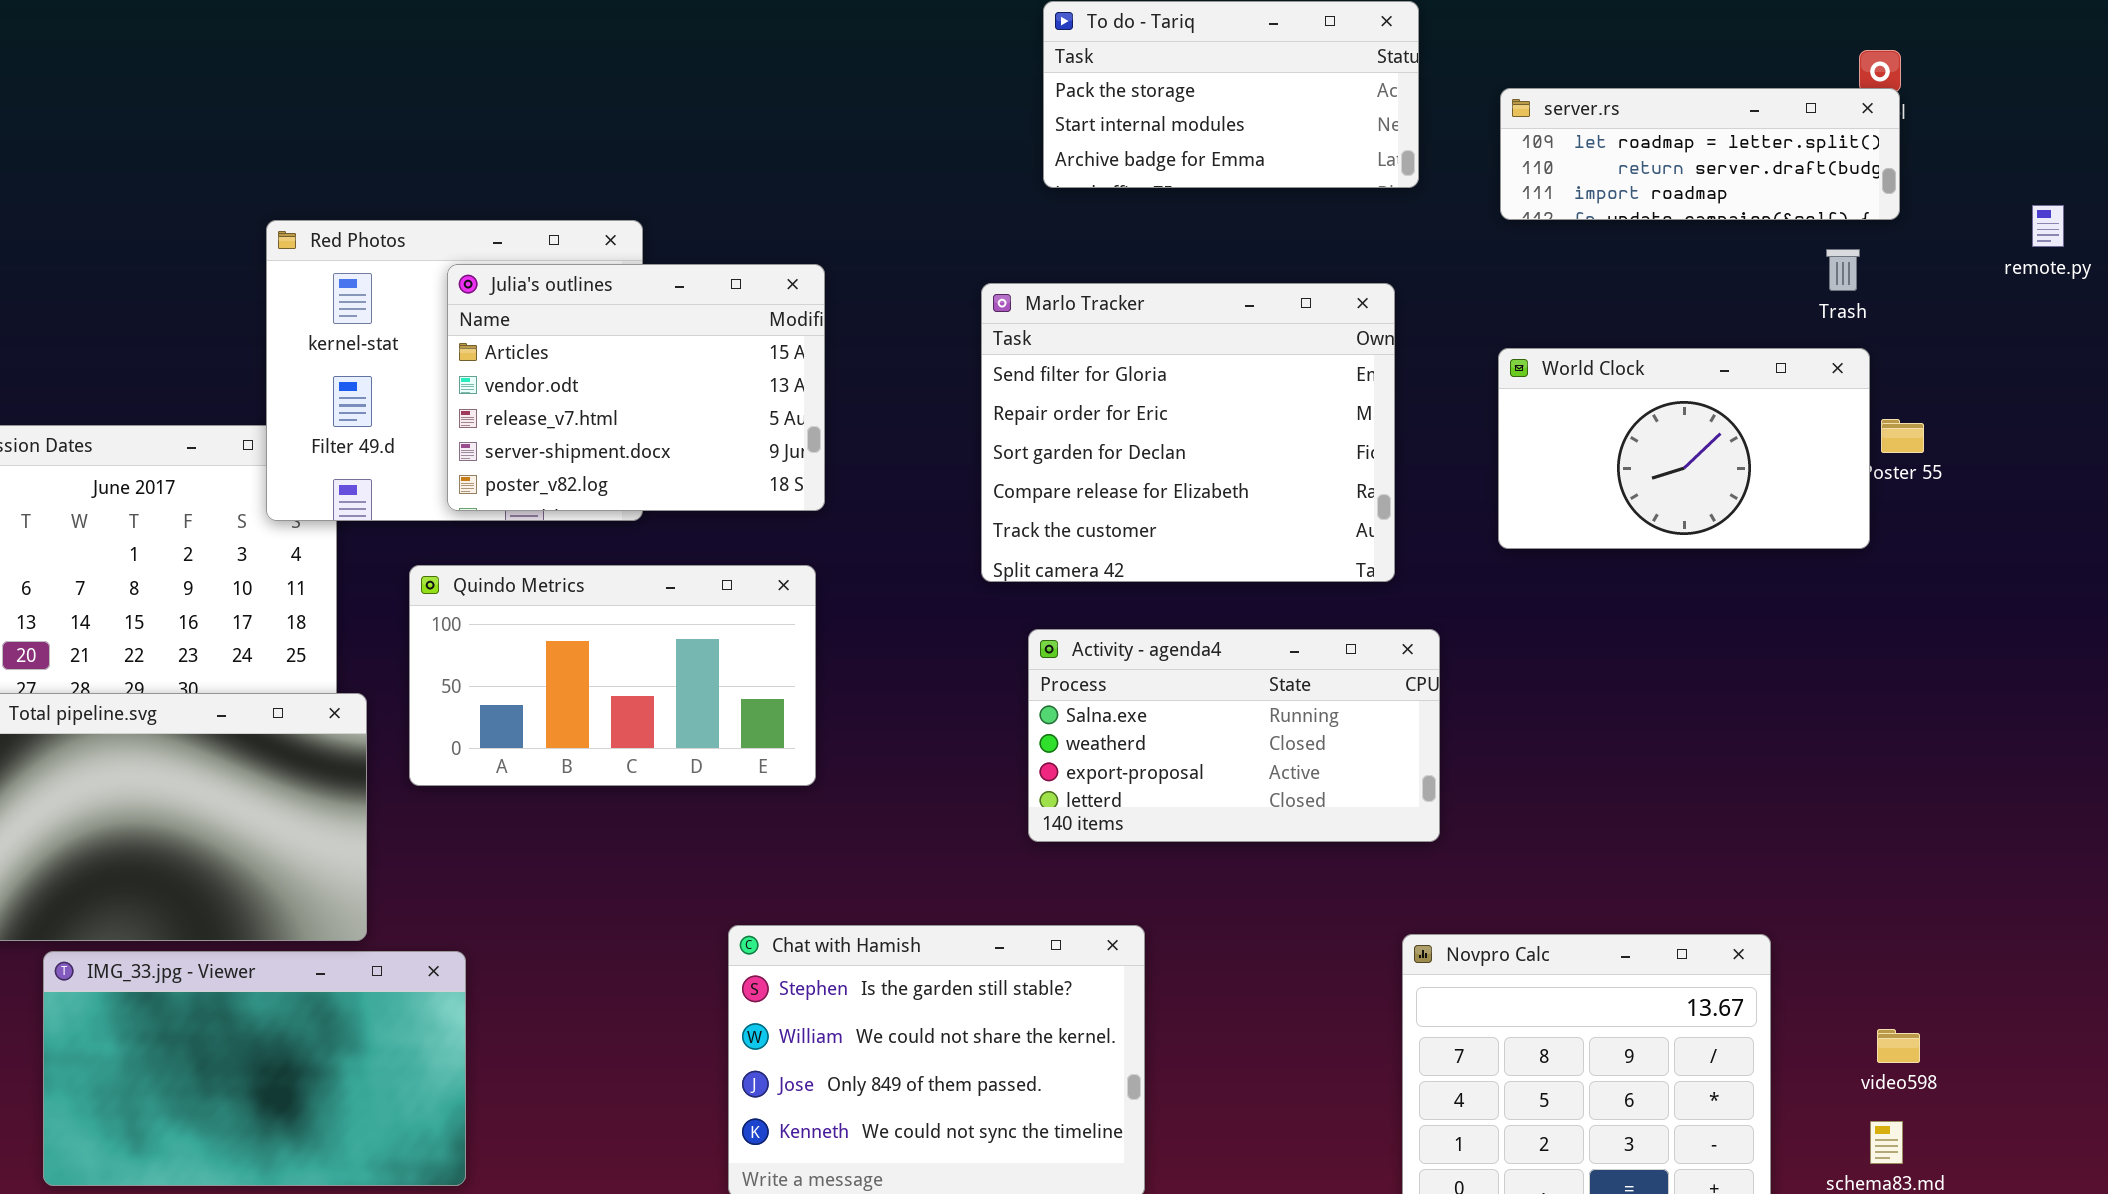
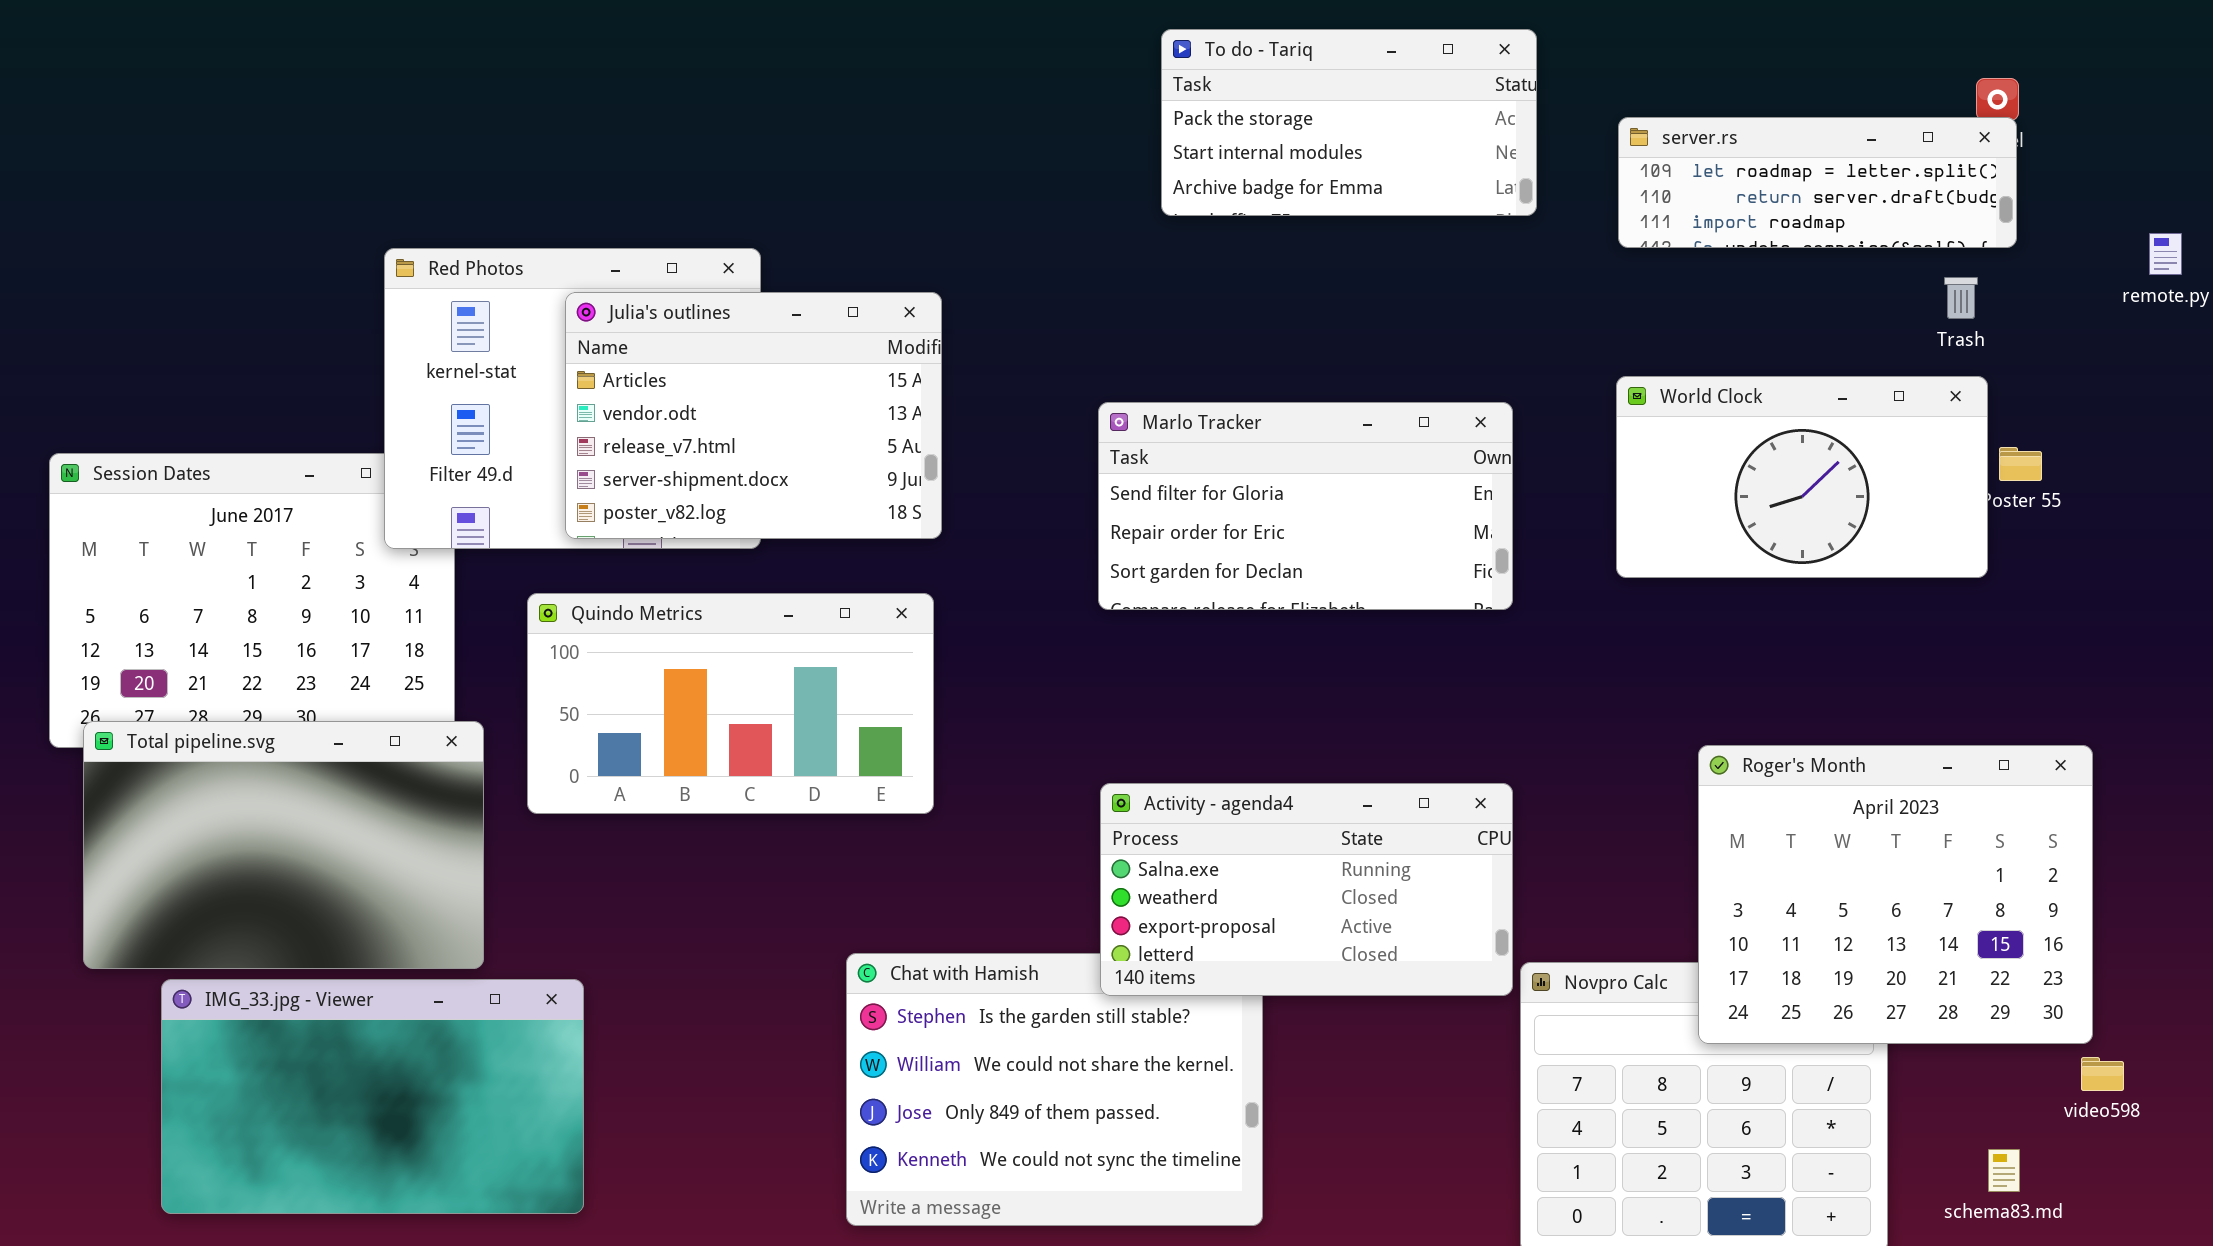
Marlo Tracker: [981,283,1395,582] -> [1098,402,1513,610], resized
Activity - agenda4: [1028,629,1440,842] -> [1100,783,1513,996], moved
Roger's Month: none -> [1698,745,2093,1044], opened
video598: [1877,1029,1920,1063] -> [2081,1057,2124,1091], moved

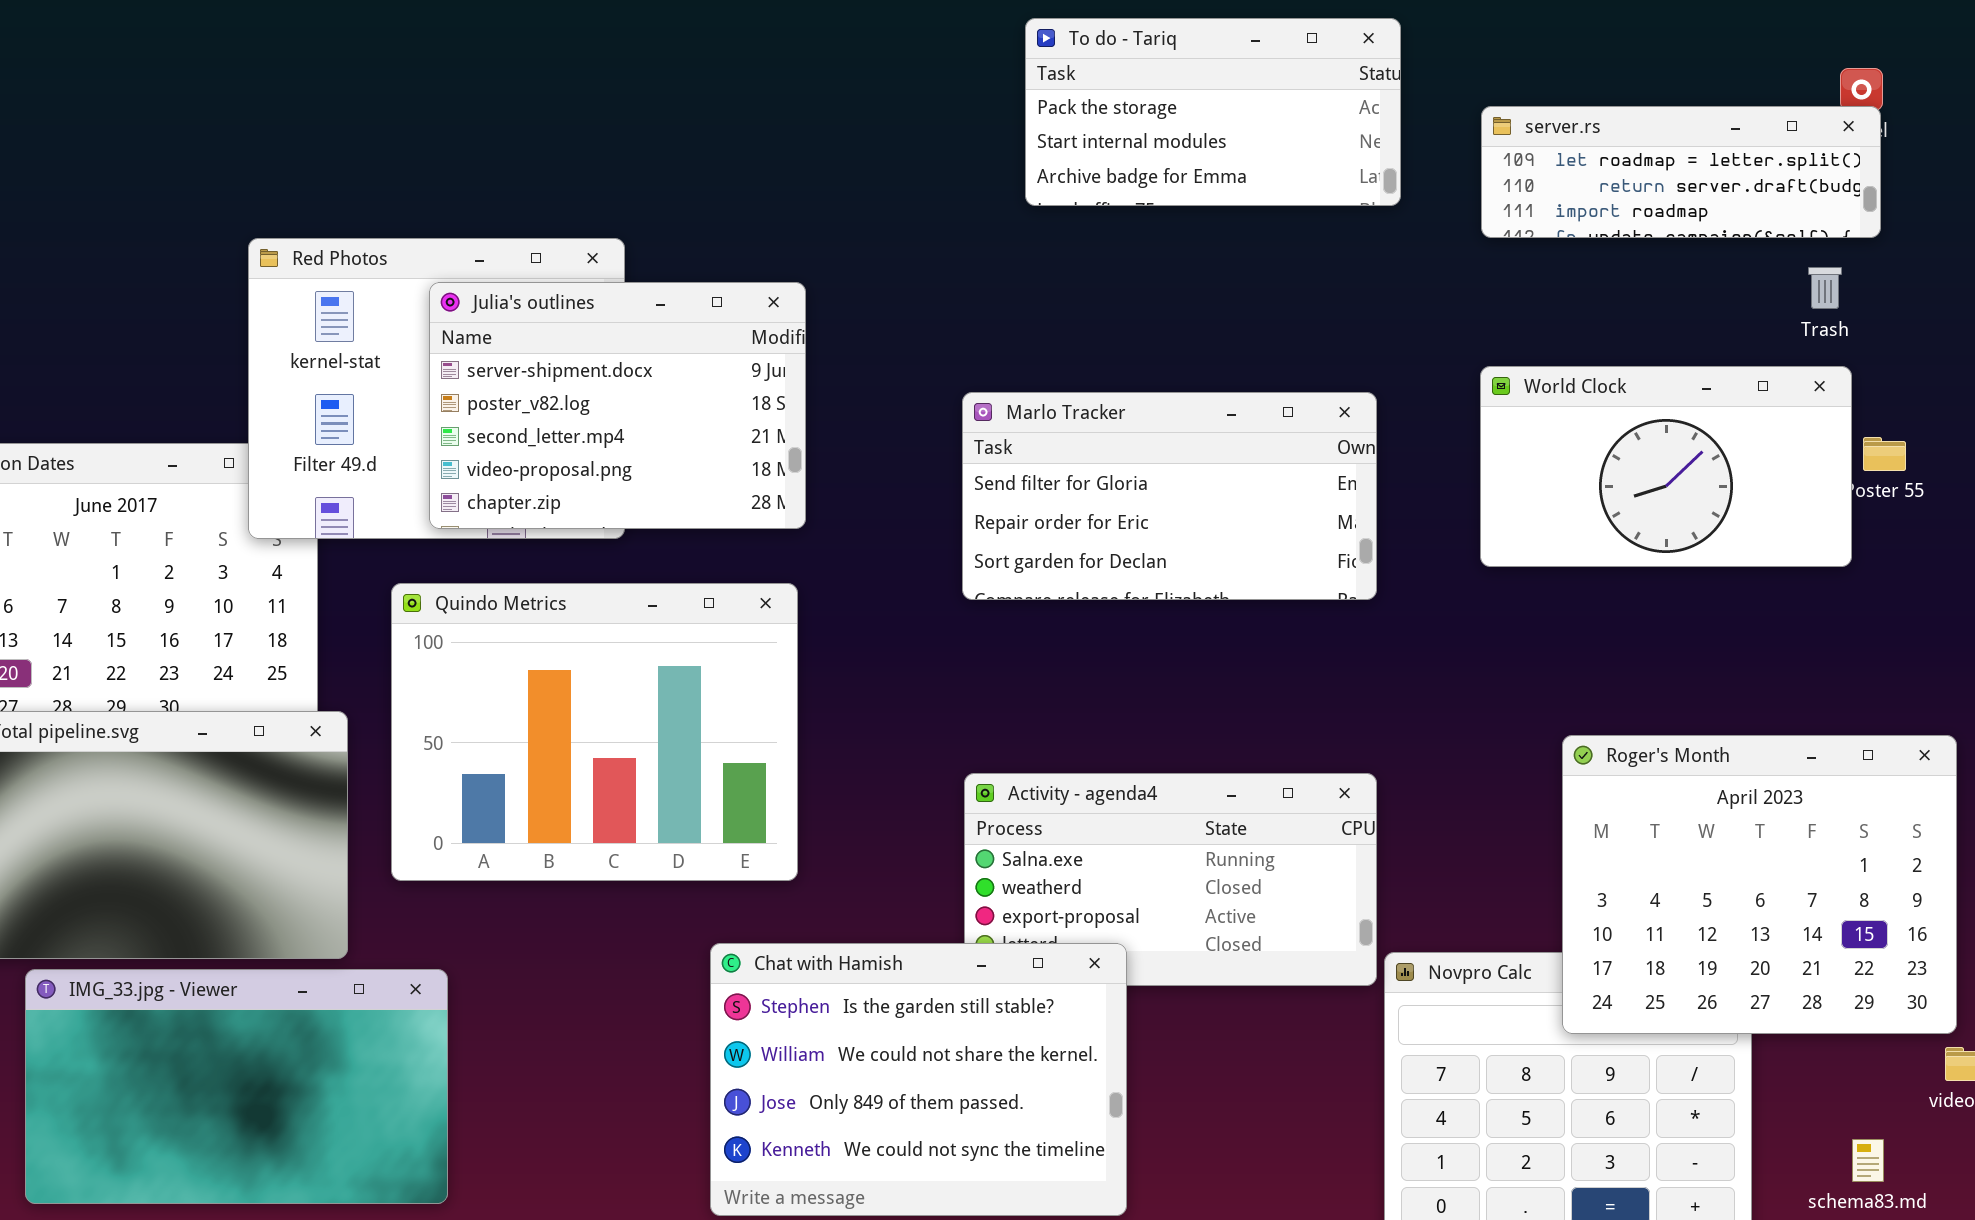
Julia's outlines: [565,292,942,539] -> [429,282,806,529], scrolled down 3 rows
Quindo Metrics: [527,593,934,814] -> [391,583,798,881], resized
Chat with Hamish: [846,953,1263,1226] -> [710,943,1127,1216], raised

